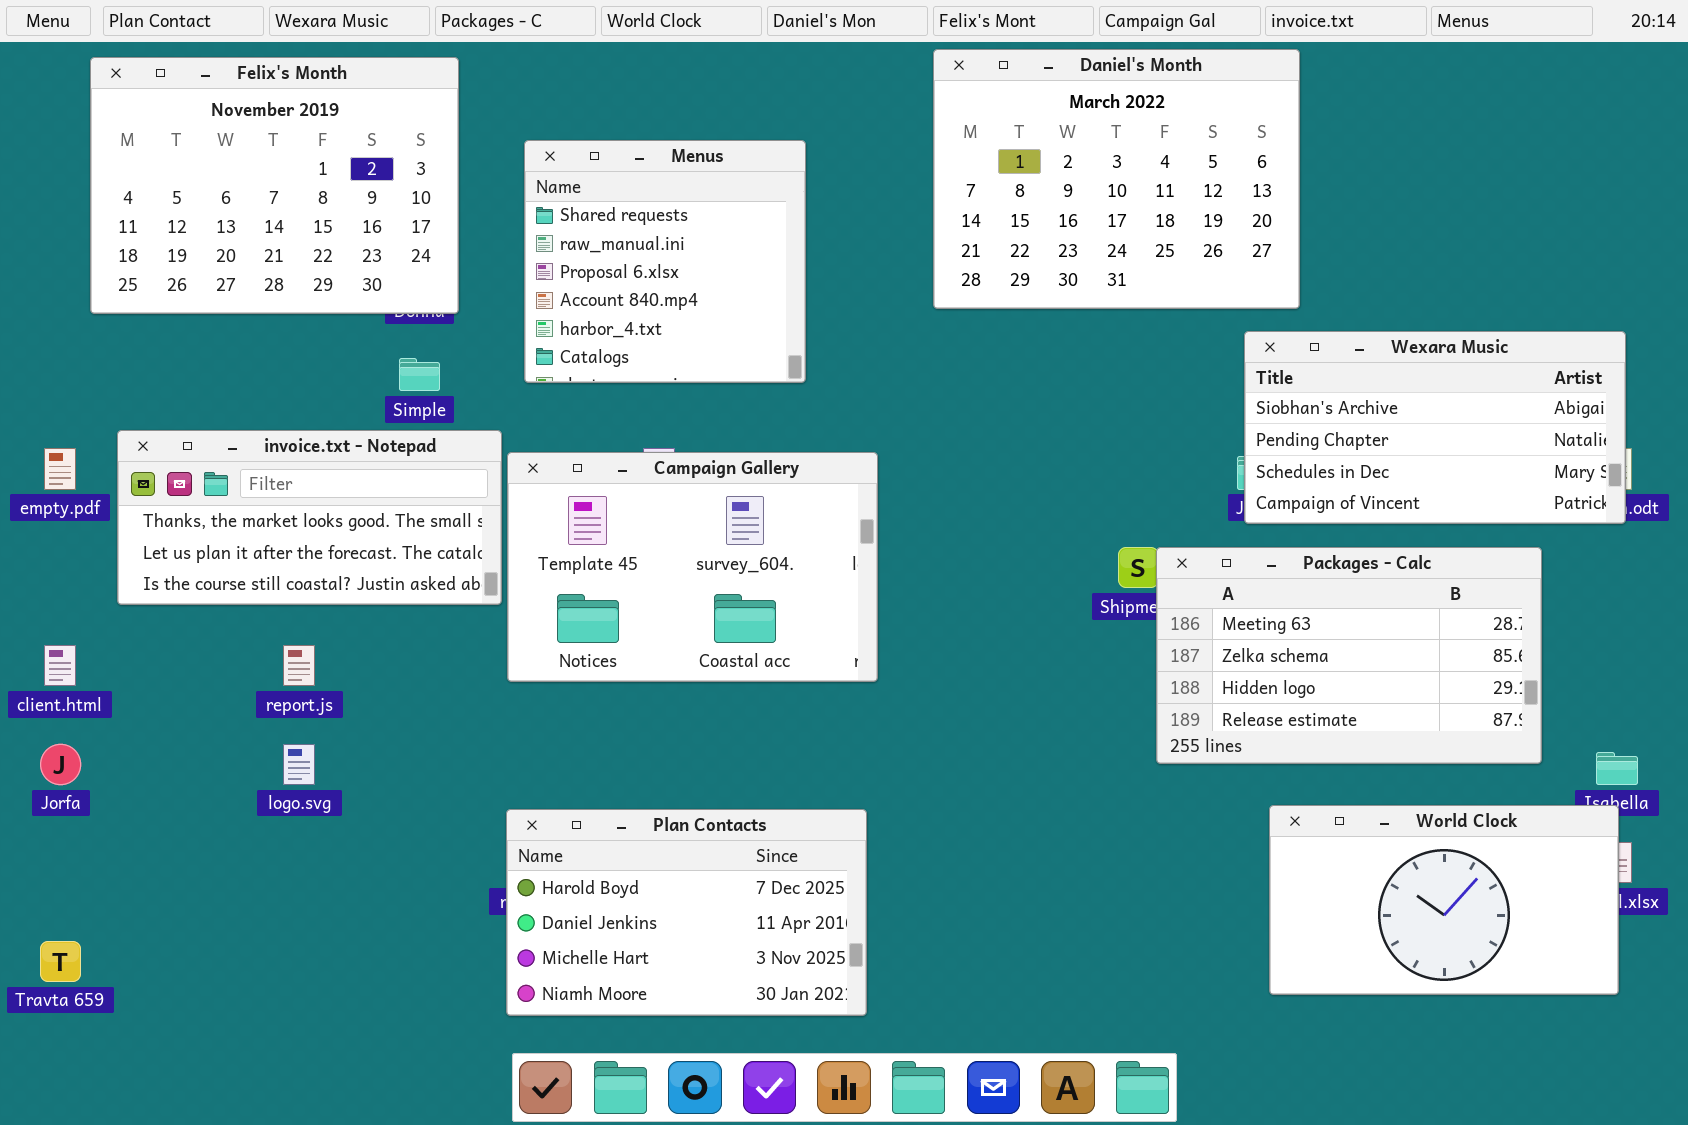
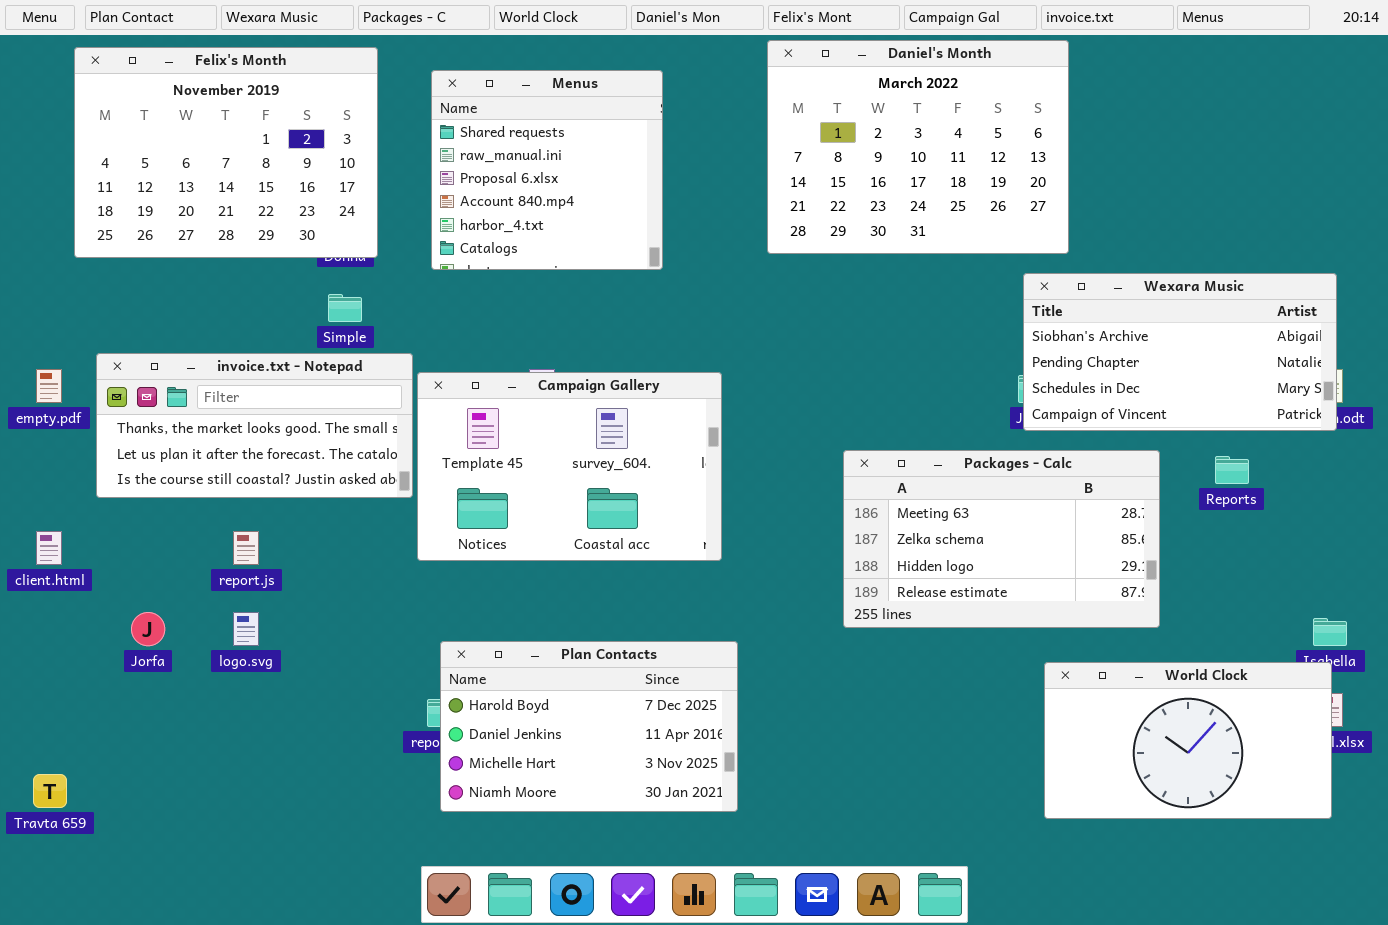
Menus: [524,140,806,383] -> [431,70,663,270], moved
Packages - Calc: [1156,547,1542,764] -> [843,450,1160,628], moved
Jorfa: [40,744,81,785] -> [131,612,165,646], moved
Plan Contacts: [506,809,867,1016] -> [440,641,738,812], moved

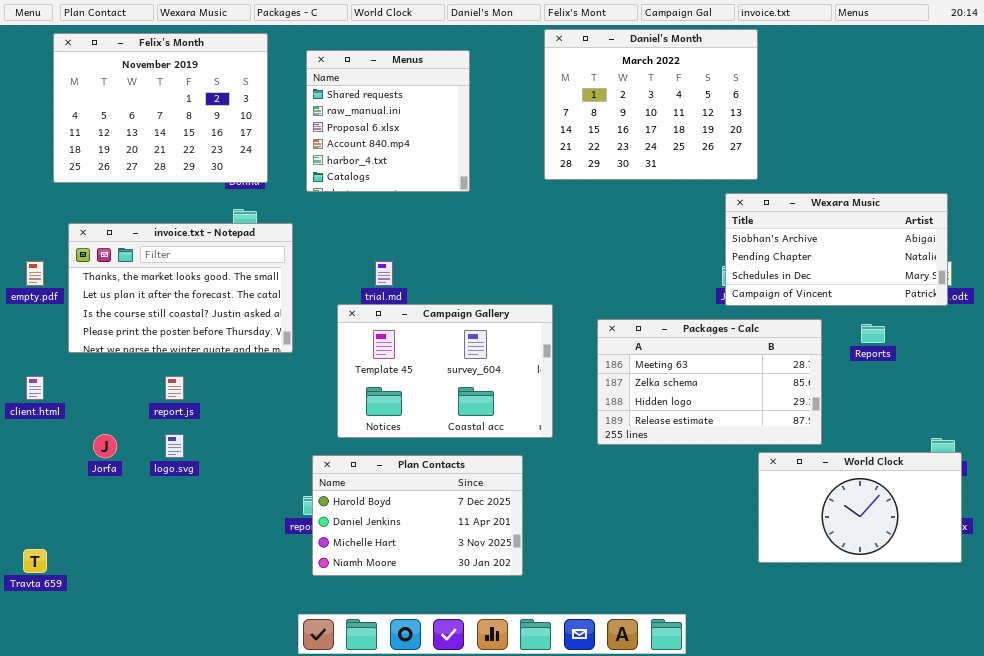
invoice.txt - Notepad: [96,353,413,498] -> [68,223,293,353], resized
Campaign Gallery: [417,372,722,561] -> [337,304,553,438], moved
World Clock: [1044,662,1332,819] -> [758,452,962,563], moved

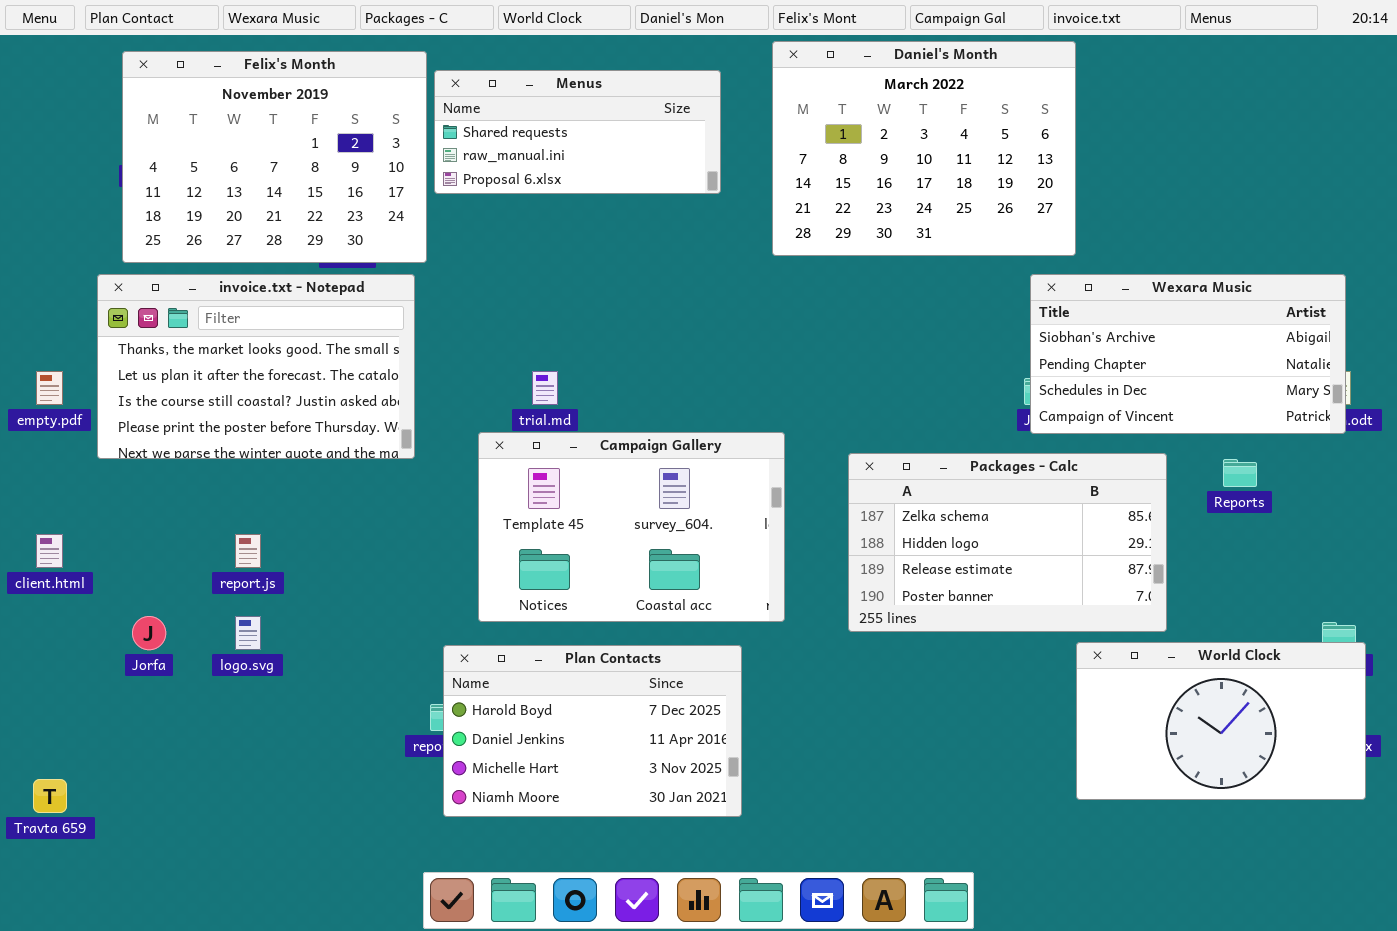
Felix's Month: [53,33,268,183] -> [122,51,427,263], moved
Menus: [306,50,470,192] -> [434,70,721,194], resized
invoice.txt - Notepad: [68,223,293,353] -> [97,274,415,459], moved
Packages - Calc: [597,319,822,445] -> [848,453,1167,632], scrolled down 1 row

